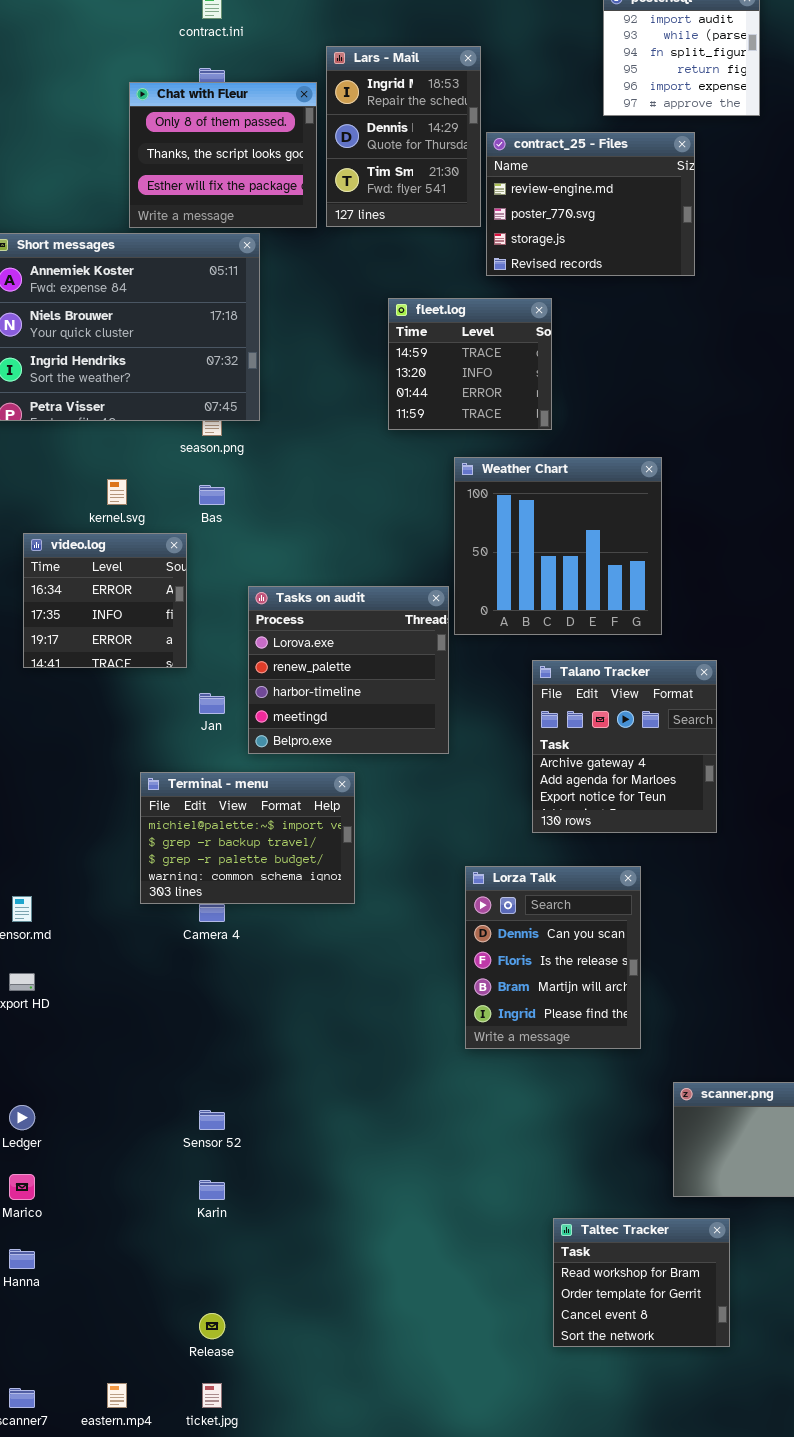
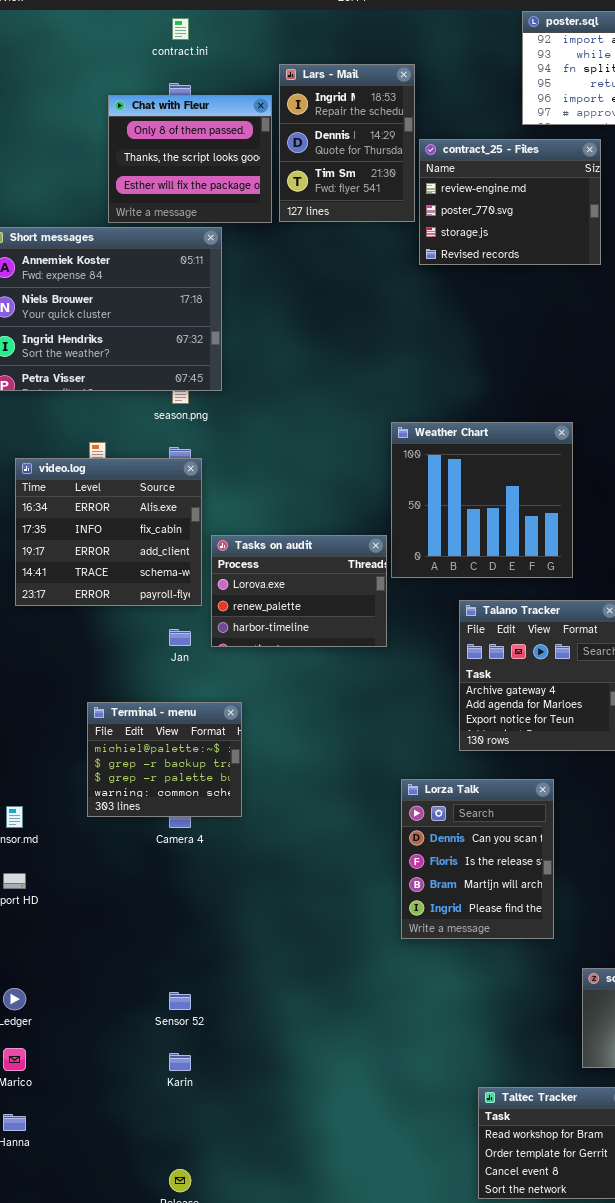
fleet.log: [388,298,552,430] -> none, closed
video.log: [23,533,187,668] -> [15,458,202,606], resized
Tasks on audit: [248,586,449,754] -> [211,535,387,647], resized
Terminal - menu: [140,772,355,904] -> [87,702,242,817], moved, resized

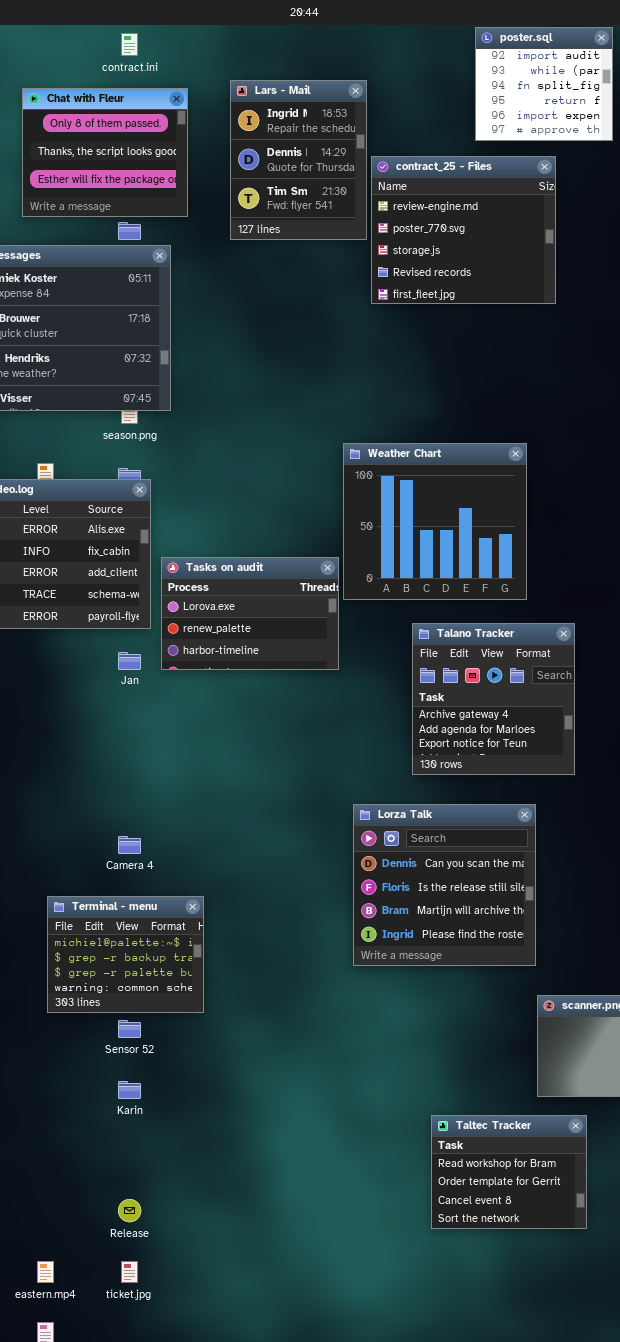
Chat with Fleur: [108,95,272,223] -> [22,88,188,217], moved
contract_25 - Files: [419,139,601,265] -> [371,156,556,304], resized
Terminal - menu: [87,702,242,817] -> [47,896,204,1013], moved
Lorza Talk: [401,779,554,939] -> [353,804,536,966], resized

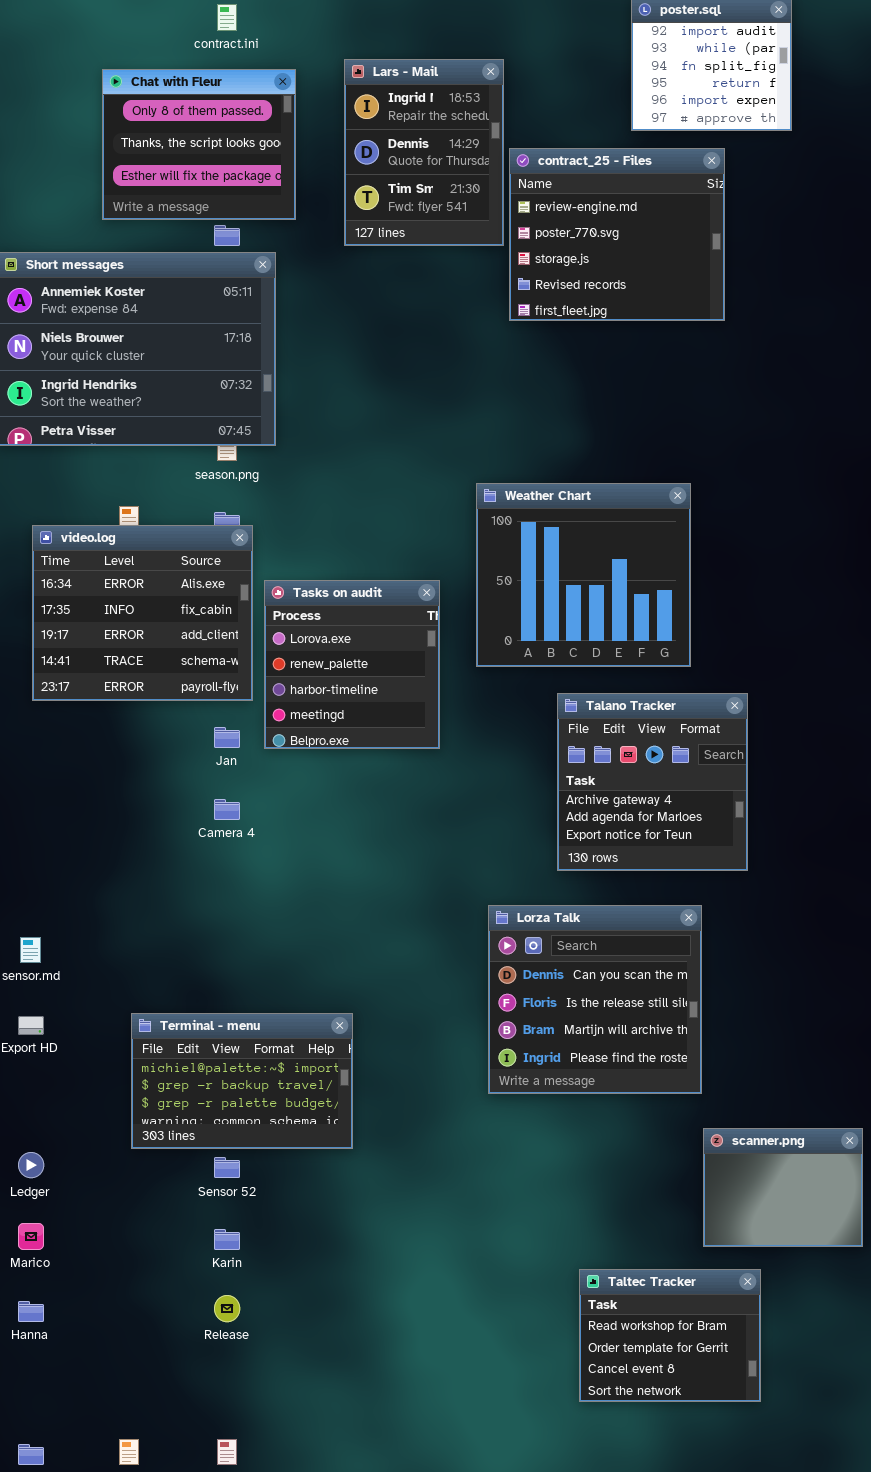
Tasks on audit: [161,557,339,670] -> [264,580,440,749], resized
Camera 4: [118,836,141,854] -> [214,799,240,820], moved
Terminal - menu: [47,896,204,1013] -> [131,1013,353,1149], resized
Release: [118,1199,141,1222] -> [214,1295,240,1322], moved

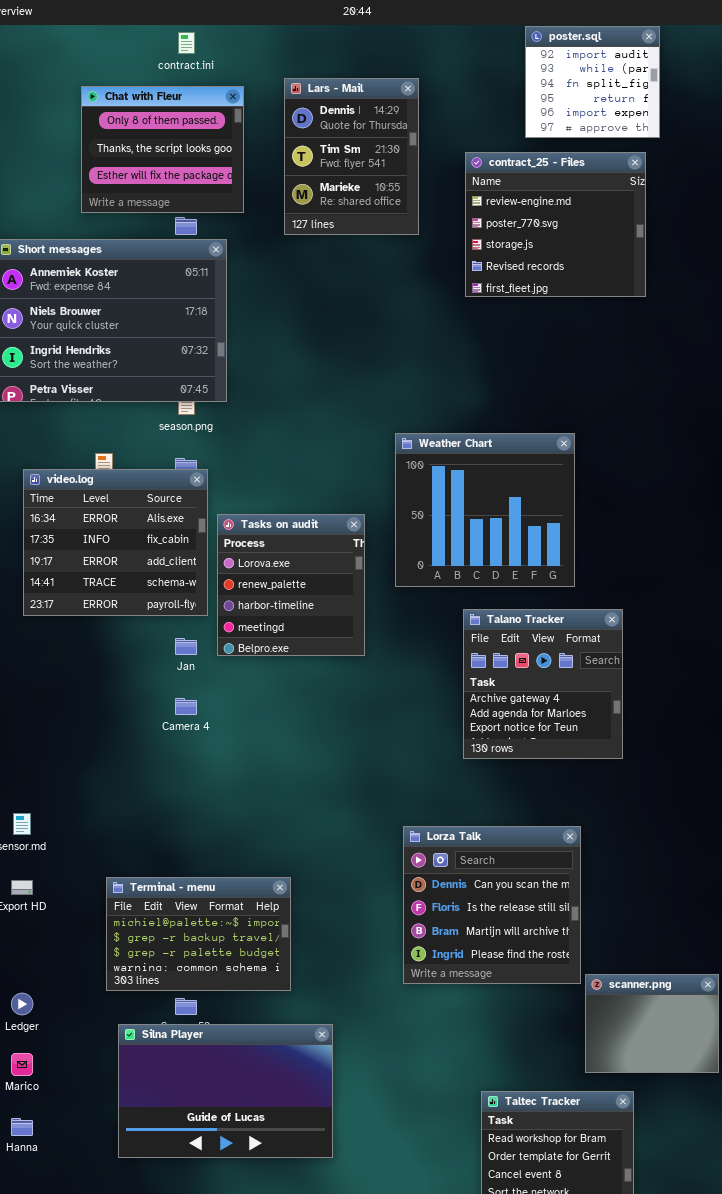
Lars - Mail: [344,59,504,246] -> [284,78,419,235], scrolled down 1 row
contract_25 - Files: [509,148,725,321] -> [465,152,646,297], moved
Lorza Talk: [488,905,702,1094] -> [403,826,581,984], moved
Silna Player: none -> [118,1024,333,1158], opened

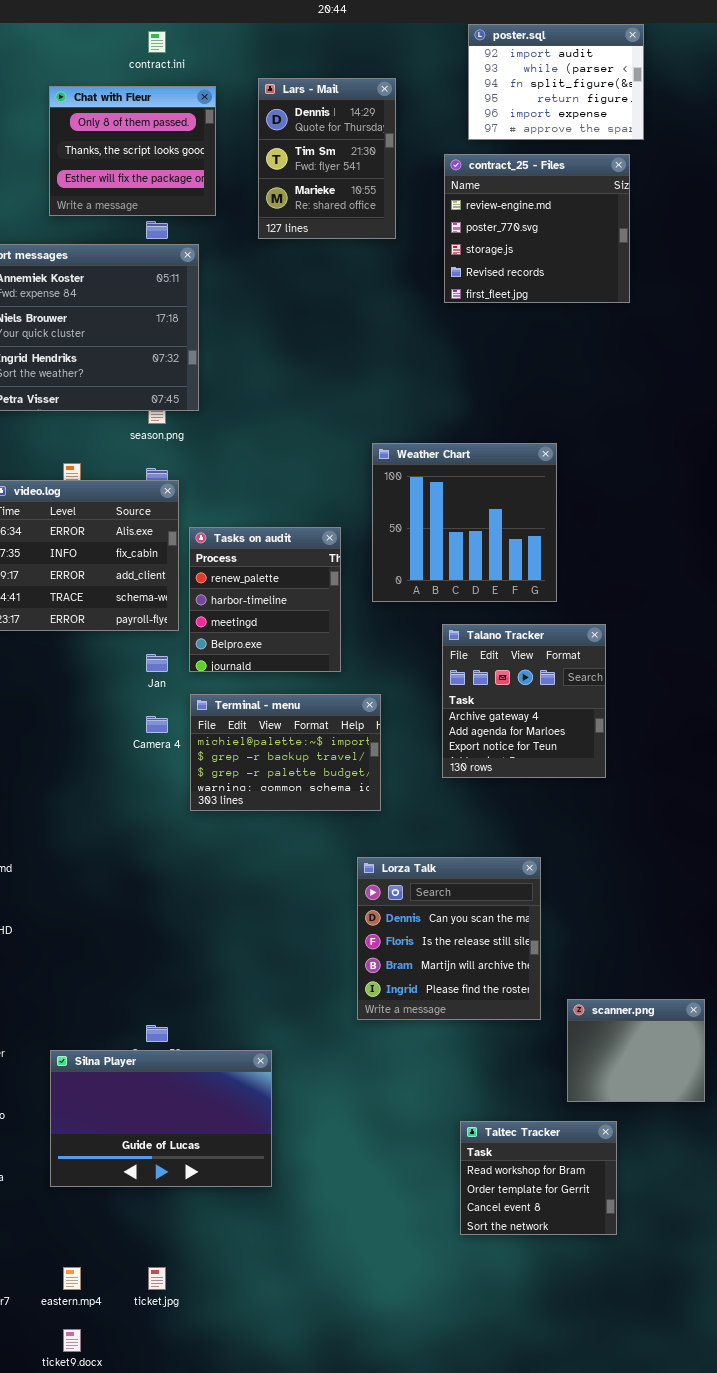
poster.sql: [525,26,660,138] -> [468,24,644,140], resized
Tasks on audit: [217,514,365,656] -> [189,527,341,672], scrolled down 1 row
Lorza Talk: [403,826,581,984] -> [357,857,541,1020], moved
Terminal - menu: [106,877,291,991] -> [190,694,381,811], moved
Silna Player: [118,1024,333,1158] -> [50,1050,272,1187], moved

